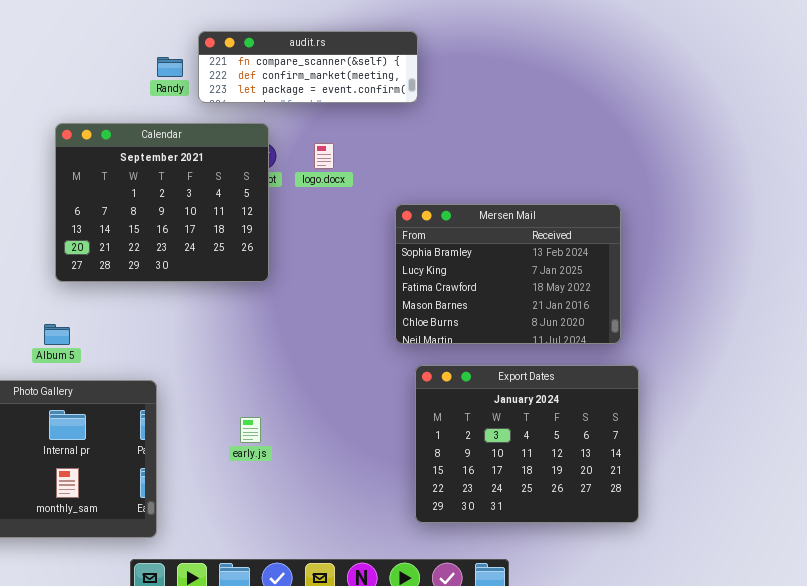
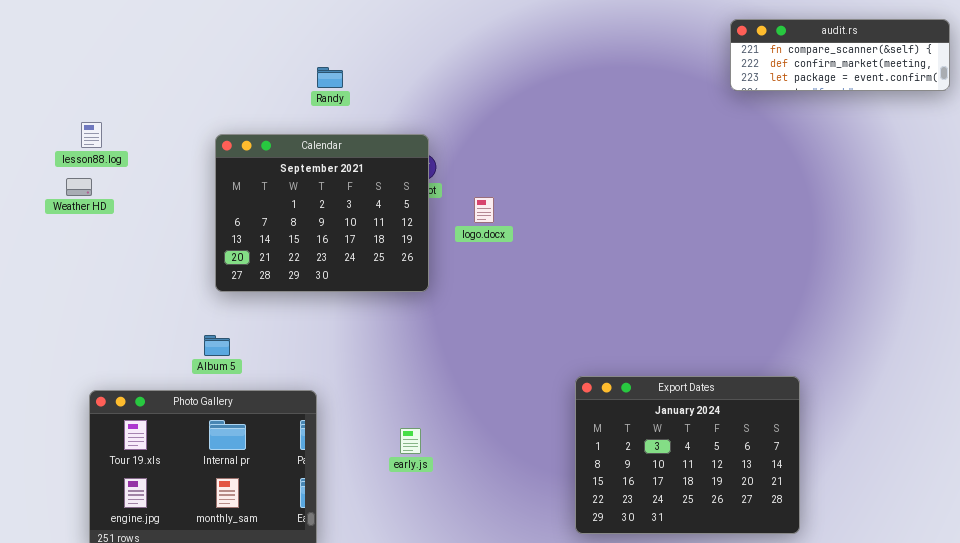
audit.rs: [198,31,418,103] -> [730,19,950,91], moved
logo.docx: [314,143,334,169] -> [474,197,494,223], moved
Mersen Mail: [395,204,621,344] -> none, closed

